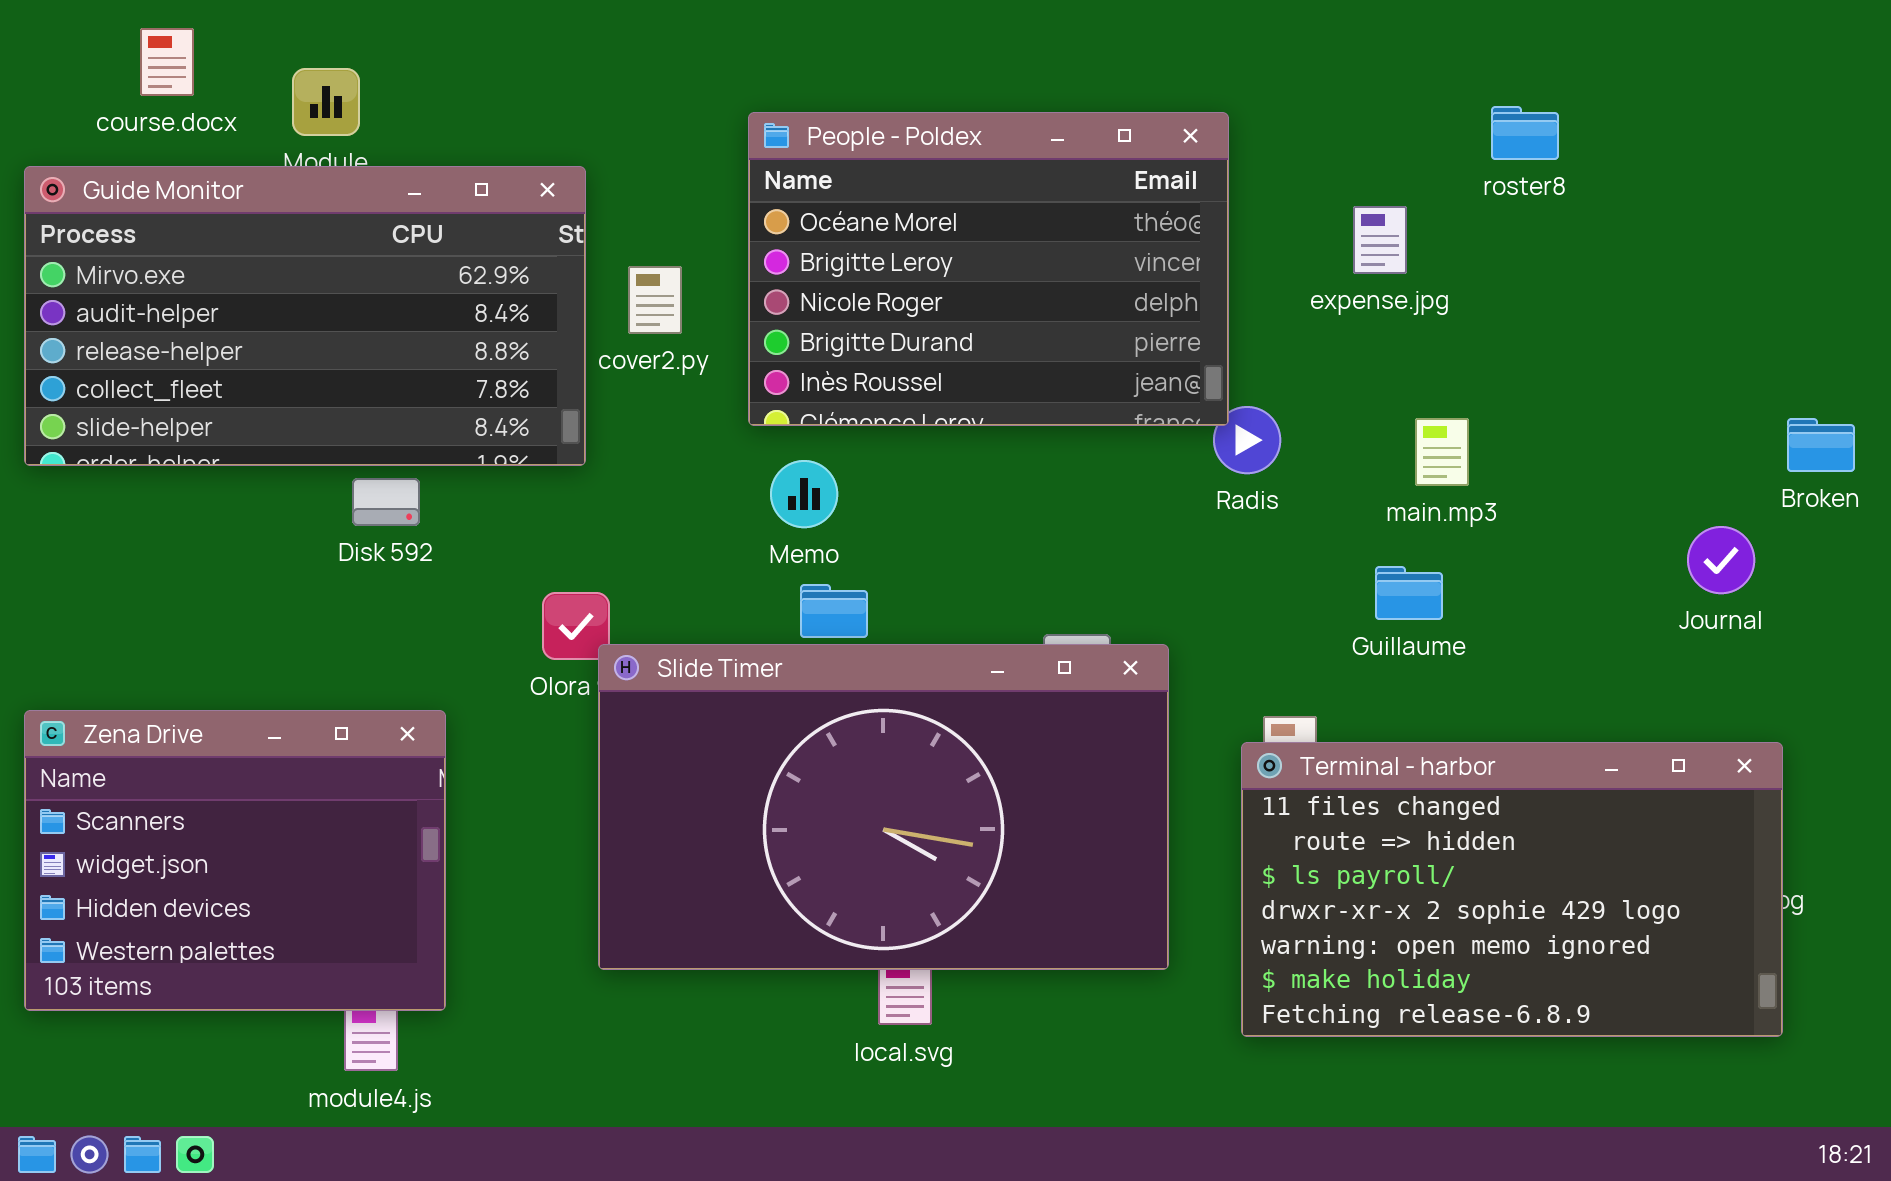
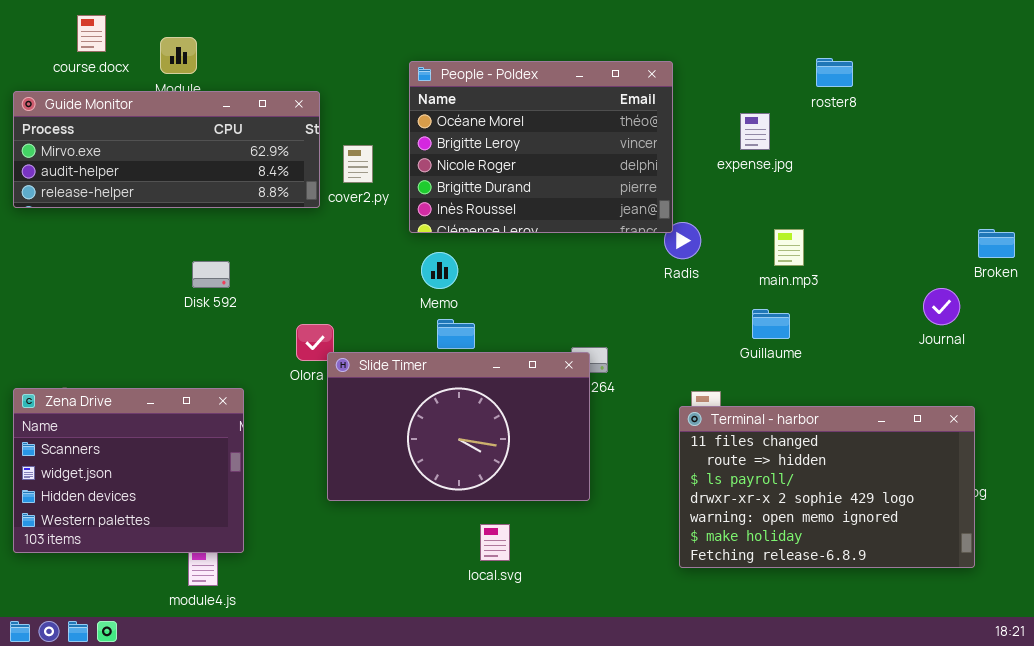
Guide Monitor: [24,166,586,466] -> [13,91,320,208], resized
Slide Timer: [598,644,1169,970] -> [327,352,590,501], resized

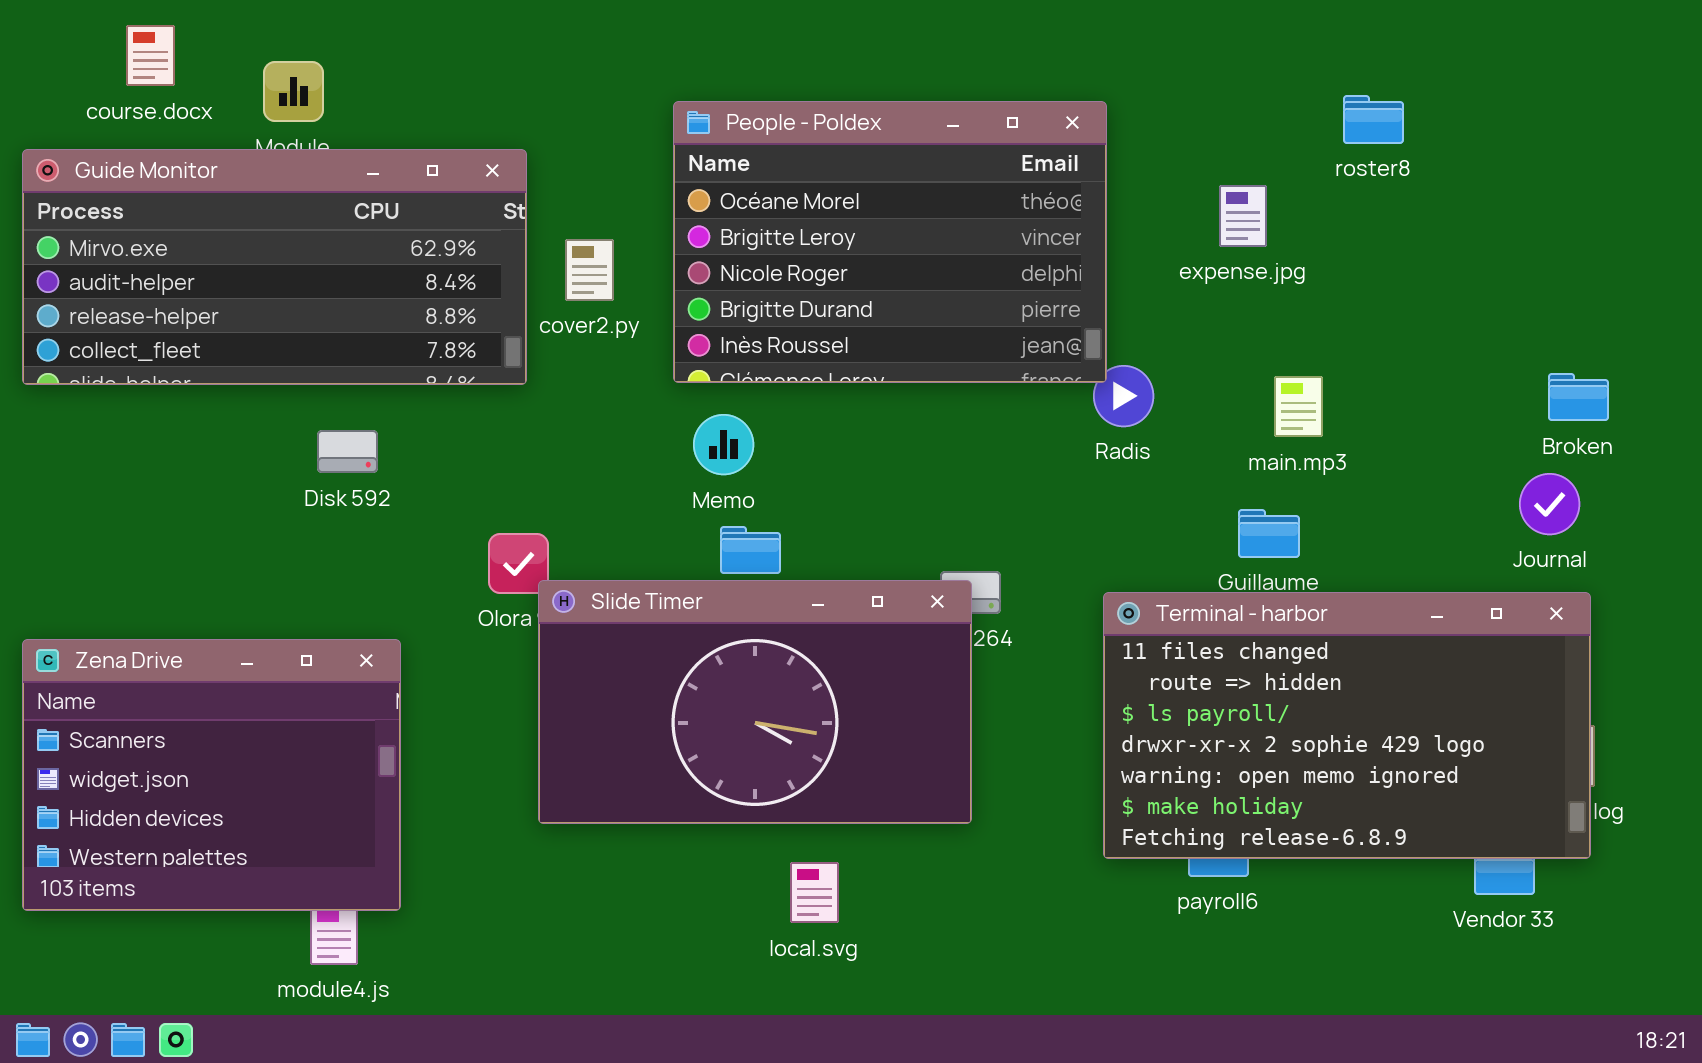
Guide Monitor: [13,91,320,208] -> [22,149,527,385], resized
Broken: [978,229,1015,258] -> [1548,373,1609,421], moved
Terminal - harbor: [679,406,975,568] -> [1103,592,1591,859], moved

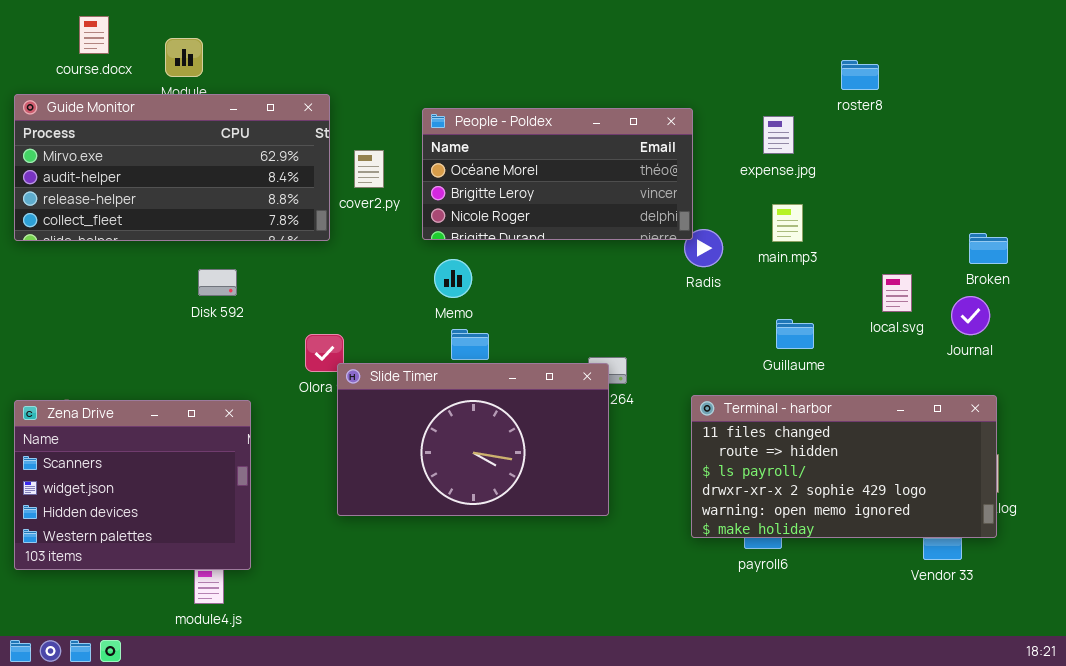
People - Poldex: [673,101,1107,383] -> [422,108,693,240], resized
main.mp3: [1274,376,1323,437] -> [772,204,803,242], moved
Terminal - harbor: [1103,592,1591,859] -> [691,395,997,538], resized
local.svg: [790,862,839,923] -> [882,274,912,312], moved

